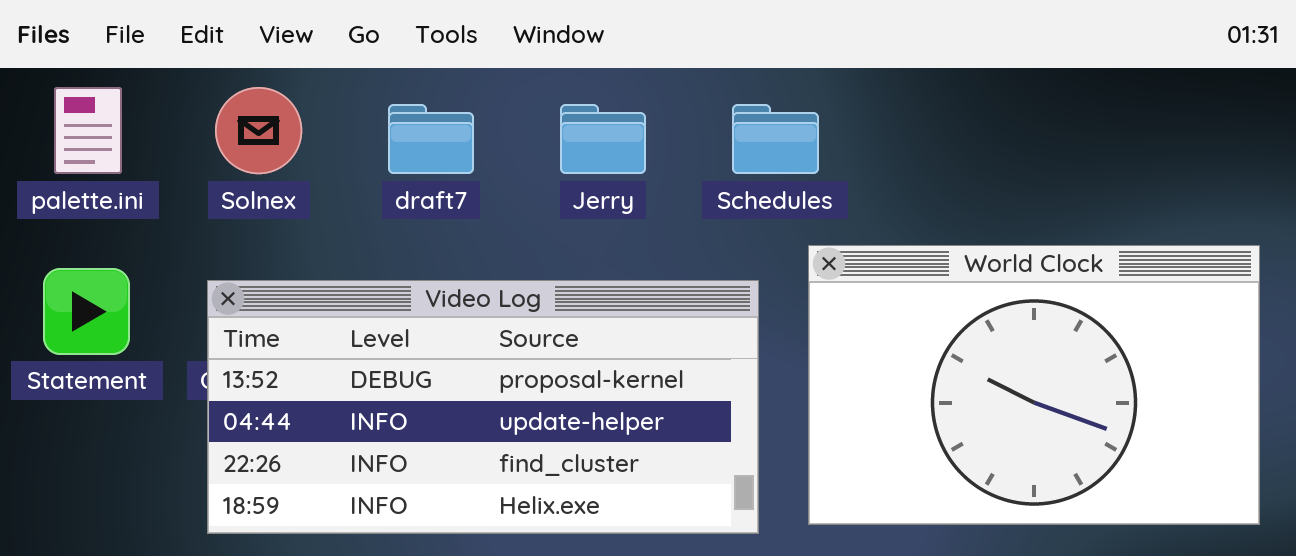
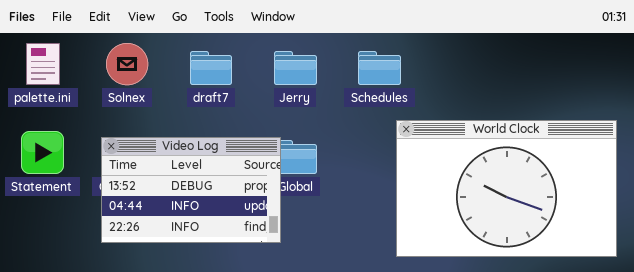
Video Log: [207,280,759,534] -> [101,137,281,243], resized

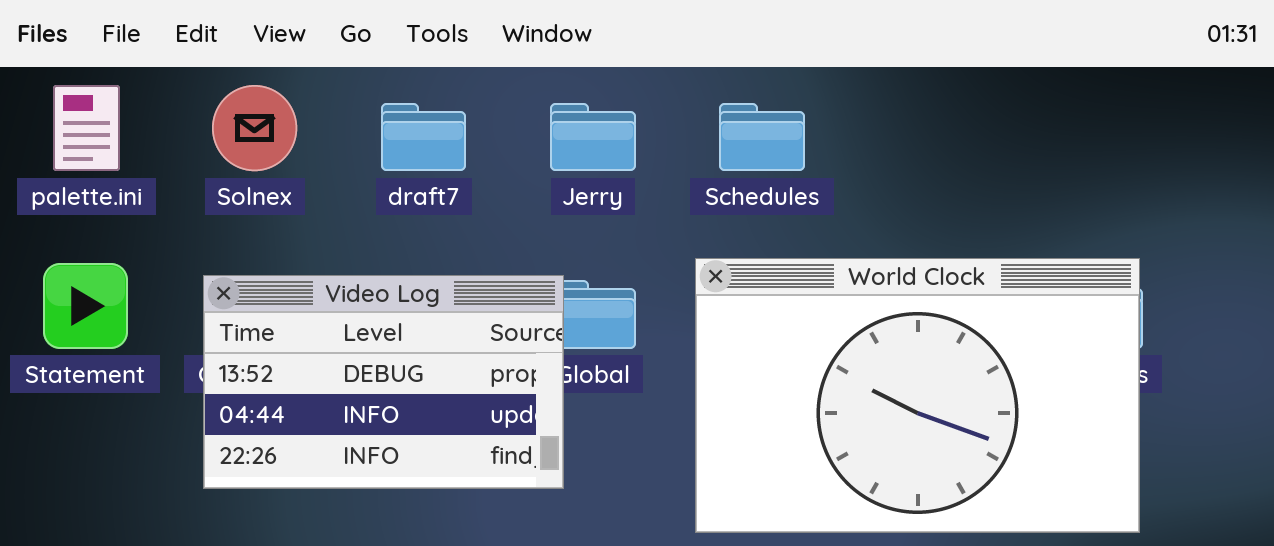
World Clock: [396,120,617,257] -> [695,258,1140,533], moved

